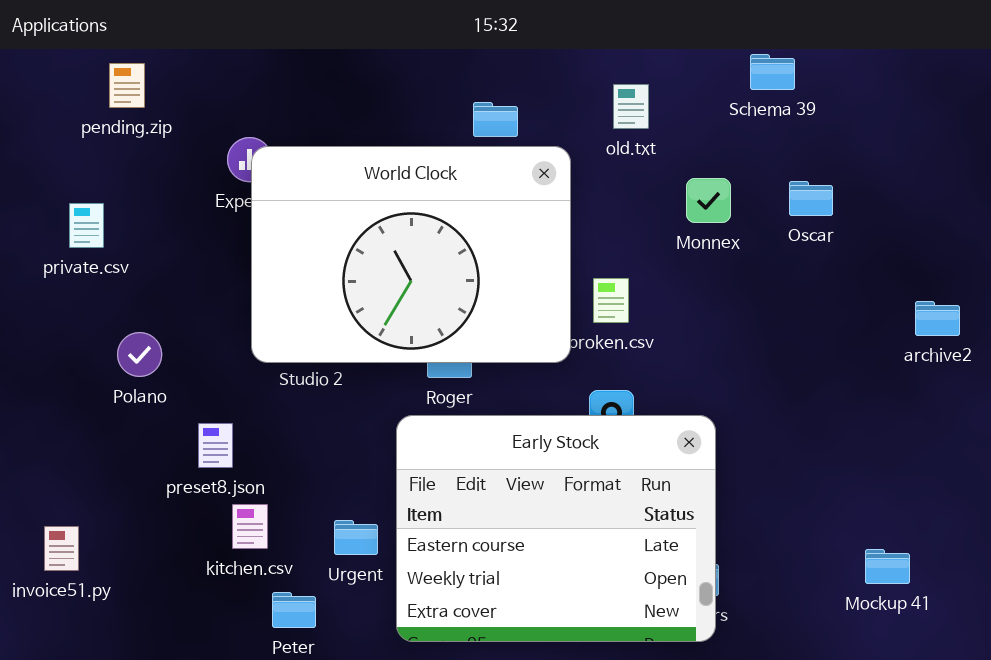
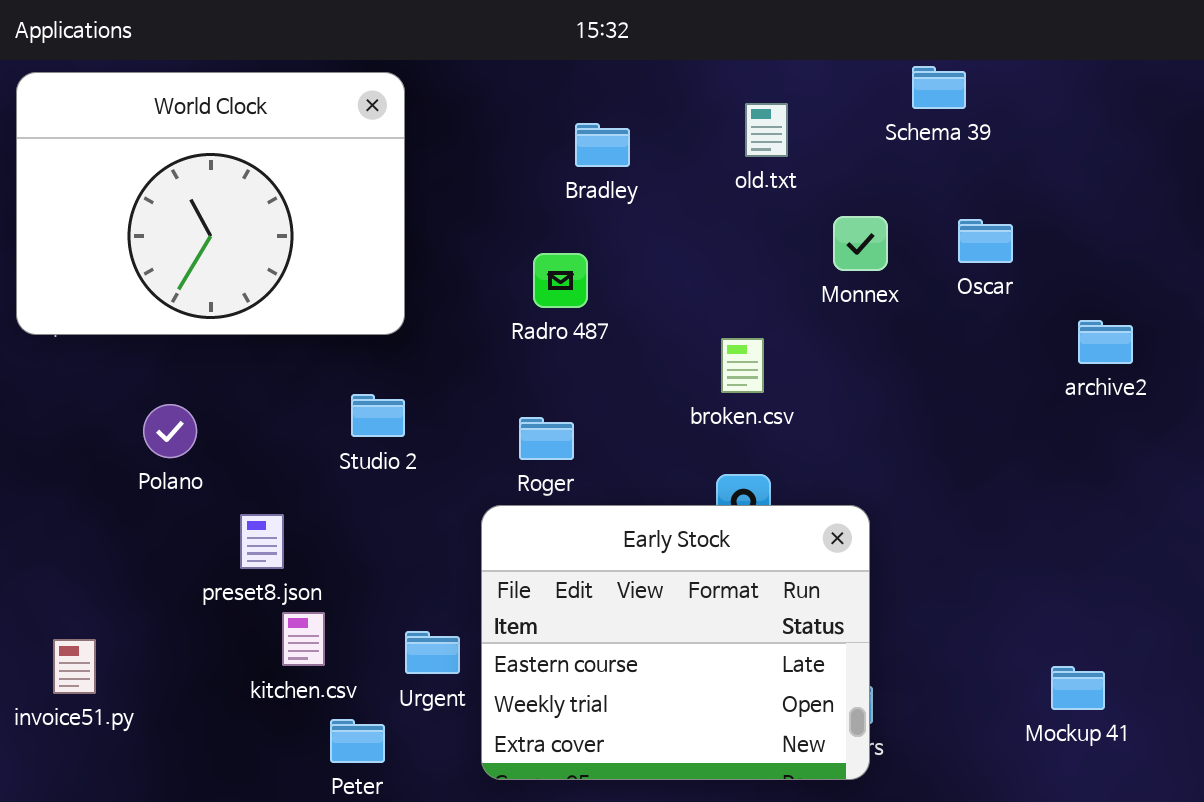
World Clock: [251,146,571,363] -> [16,72,405,335], moved
archive2: [915,301,960,336] -> [1078,320,1133,364], moved

